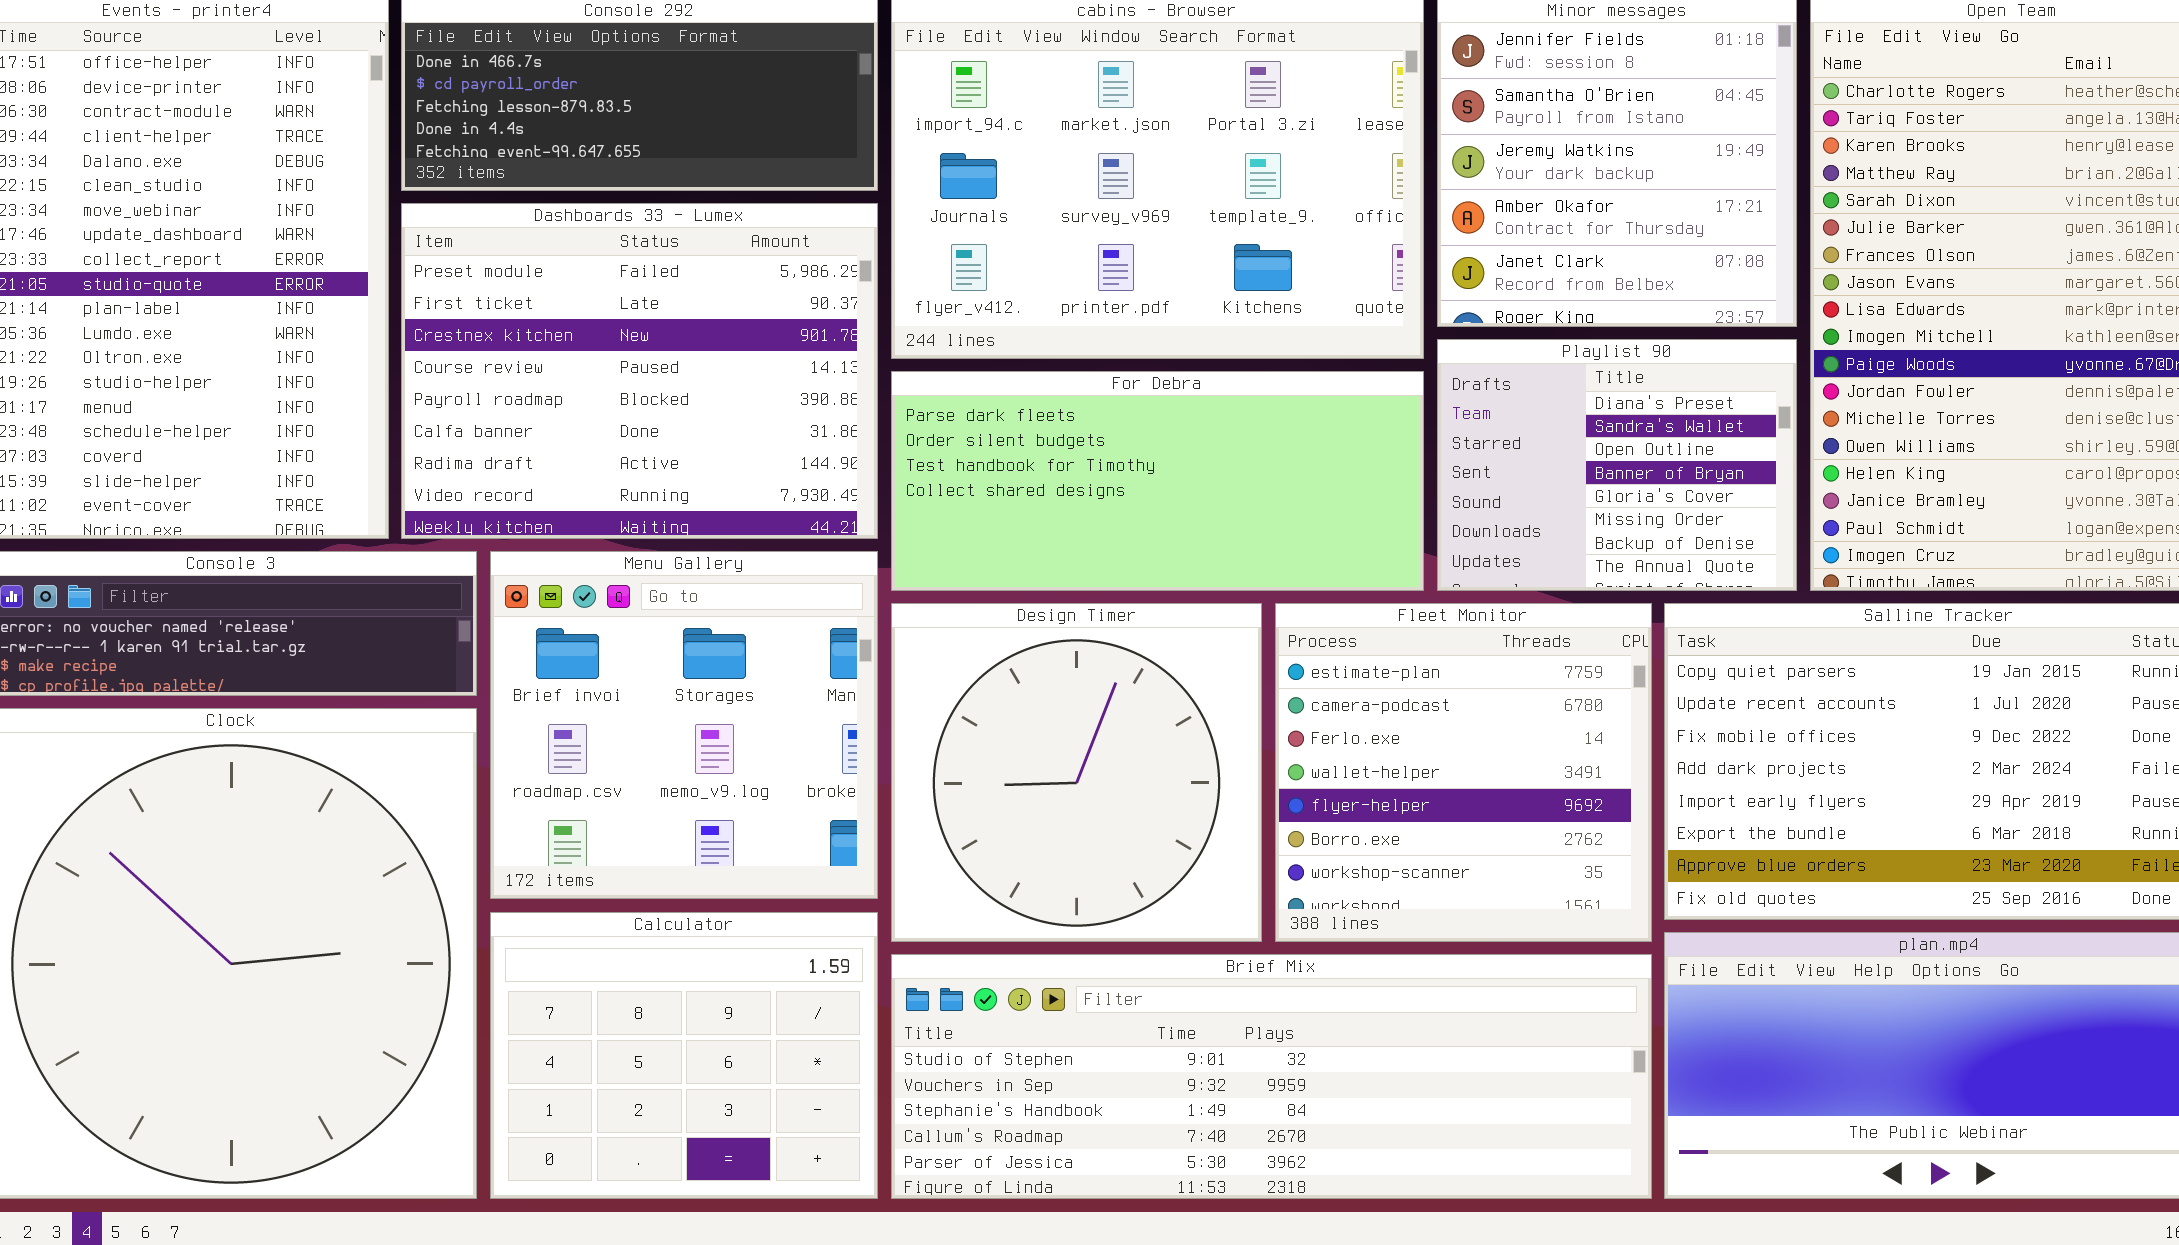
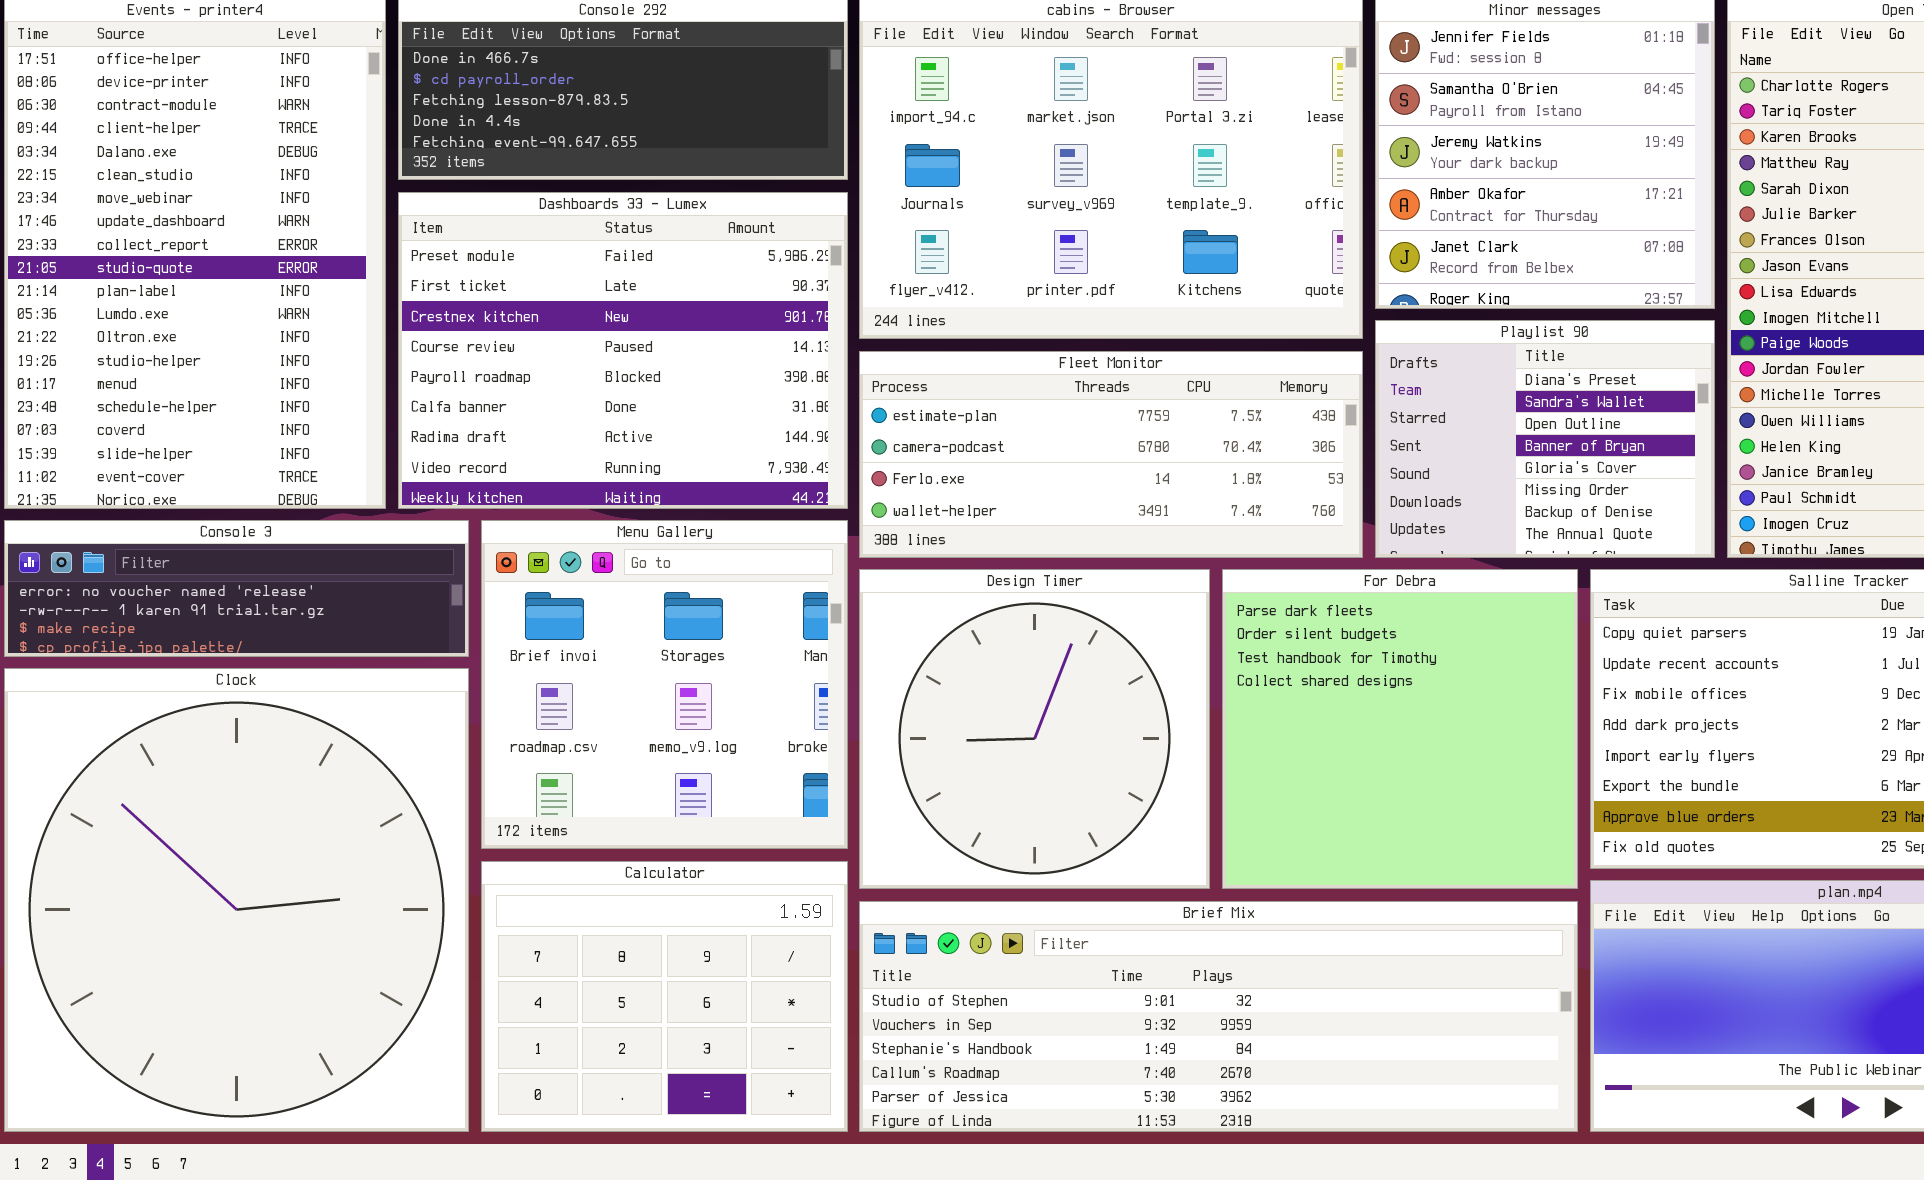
For Debra: [891,371,1424,591] -> [1222,569,1578,889], moved, resized
Fleet Monitor: [1275,603,1652,942] -> [859,351,1363,558], moved, resized

